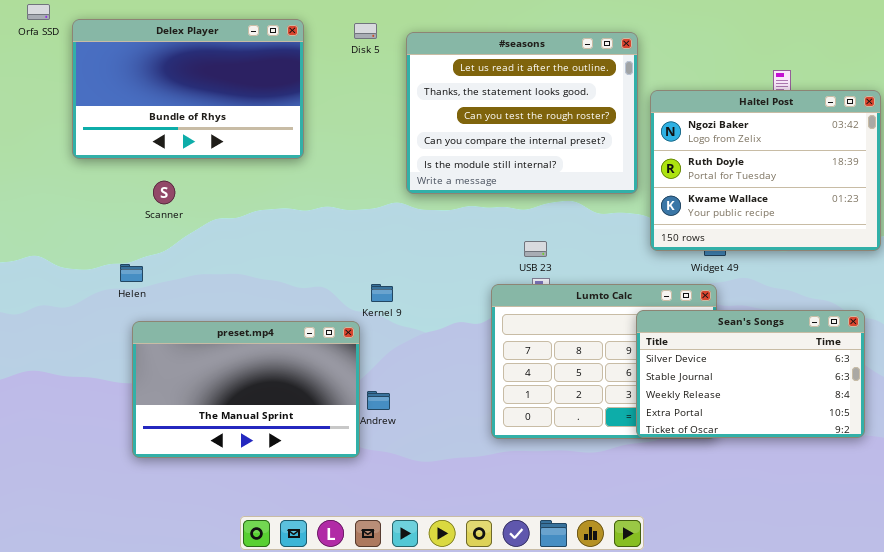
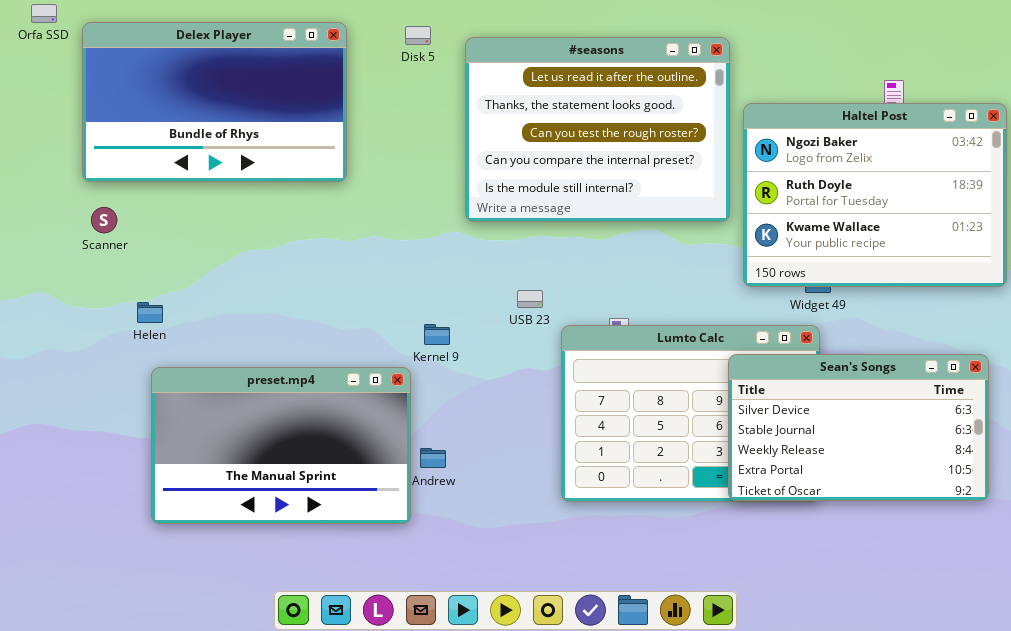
Scanner: [153,181,175,204] -> [91,207,117,233], moved
USB 23: [524,241,547,257] -> [517,290,543,308], moved

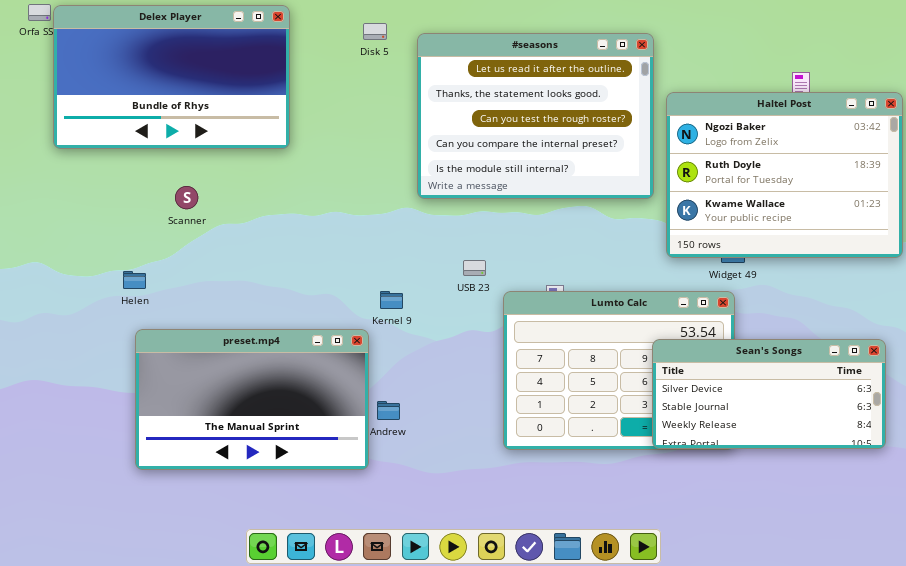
Delex Player: [82,22,347,182] -> [53,5,290,149], moved
Scanner: [91,207,117,233] -> [175,186,198,209], moved
Sean's Songs: [728,354,989,501] -> [652,339,886,449], resized

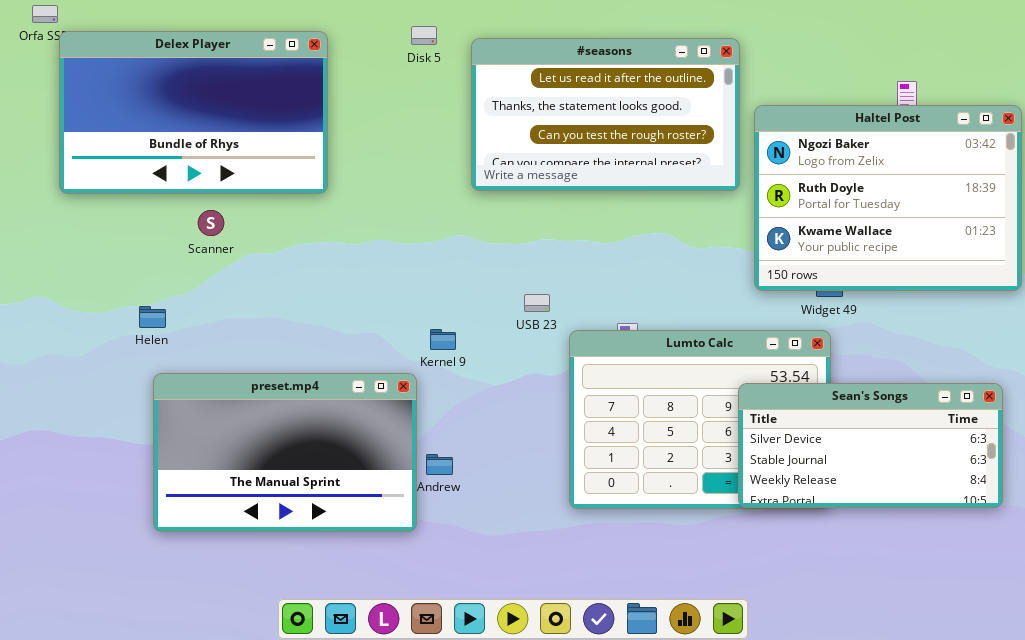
Delex Player: [53,5,290,149] -> [59,31,328,194], moved
#seasons: [417,33,654,199] -> [471,38,740,191], resized

